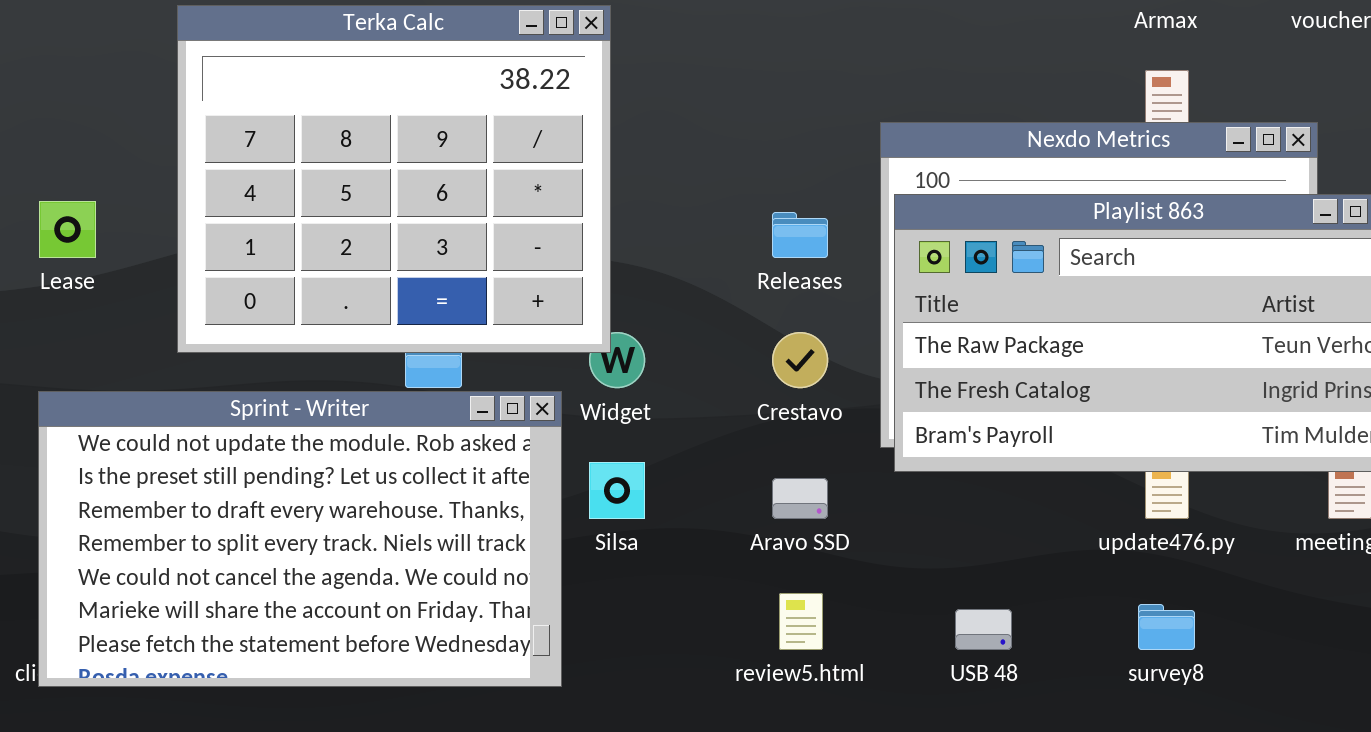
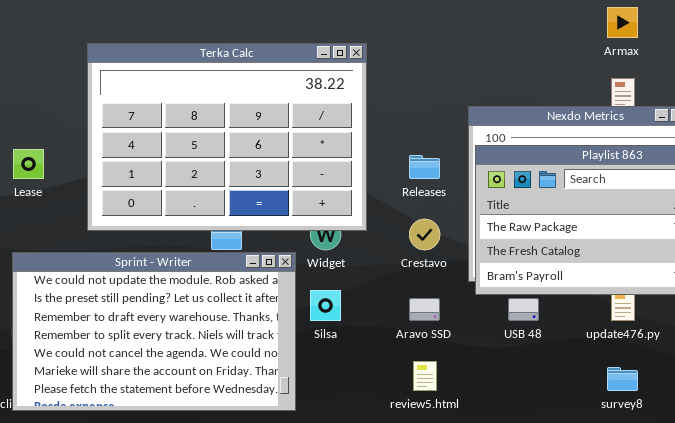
Terka Calc: [177,5,611,353] -> [87,43,367,231], resized
USB 48: [955,609,1012,650] -> [508,298,539,321], moved

